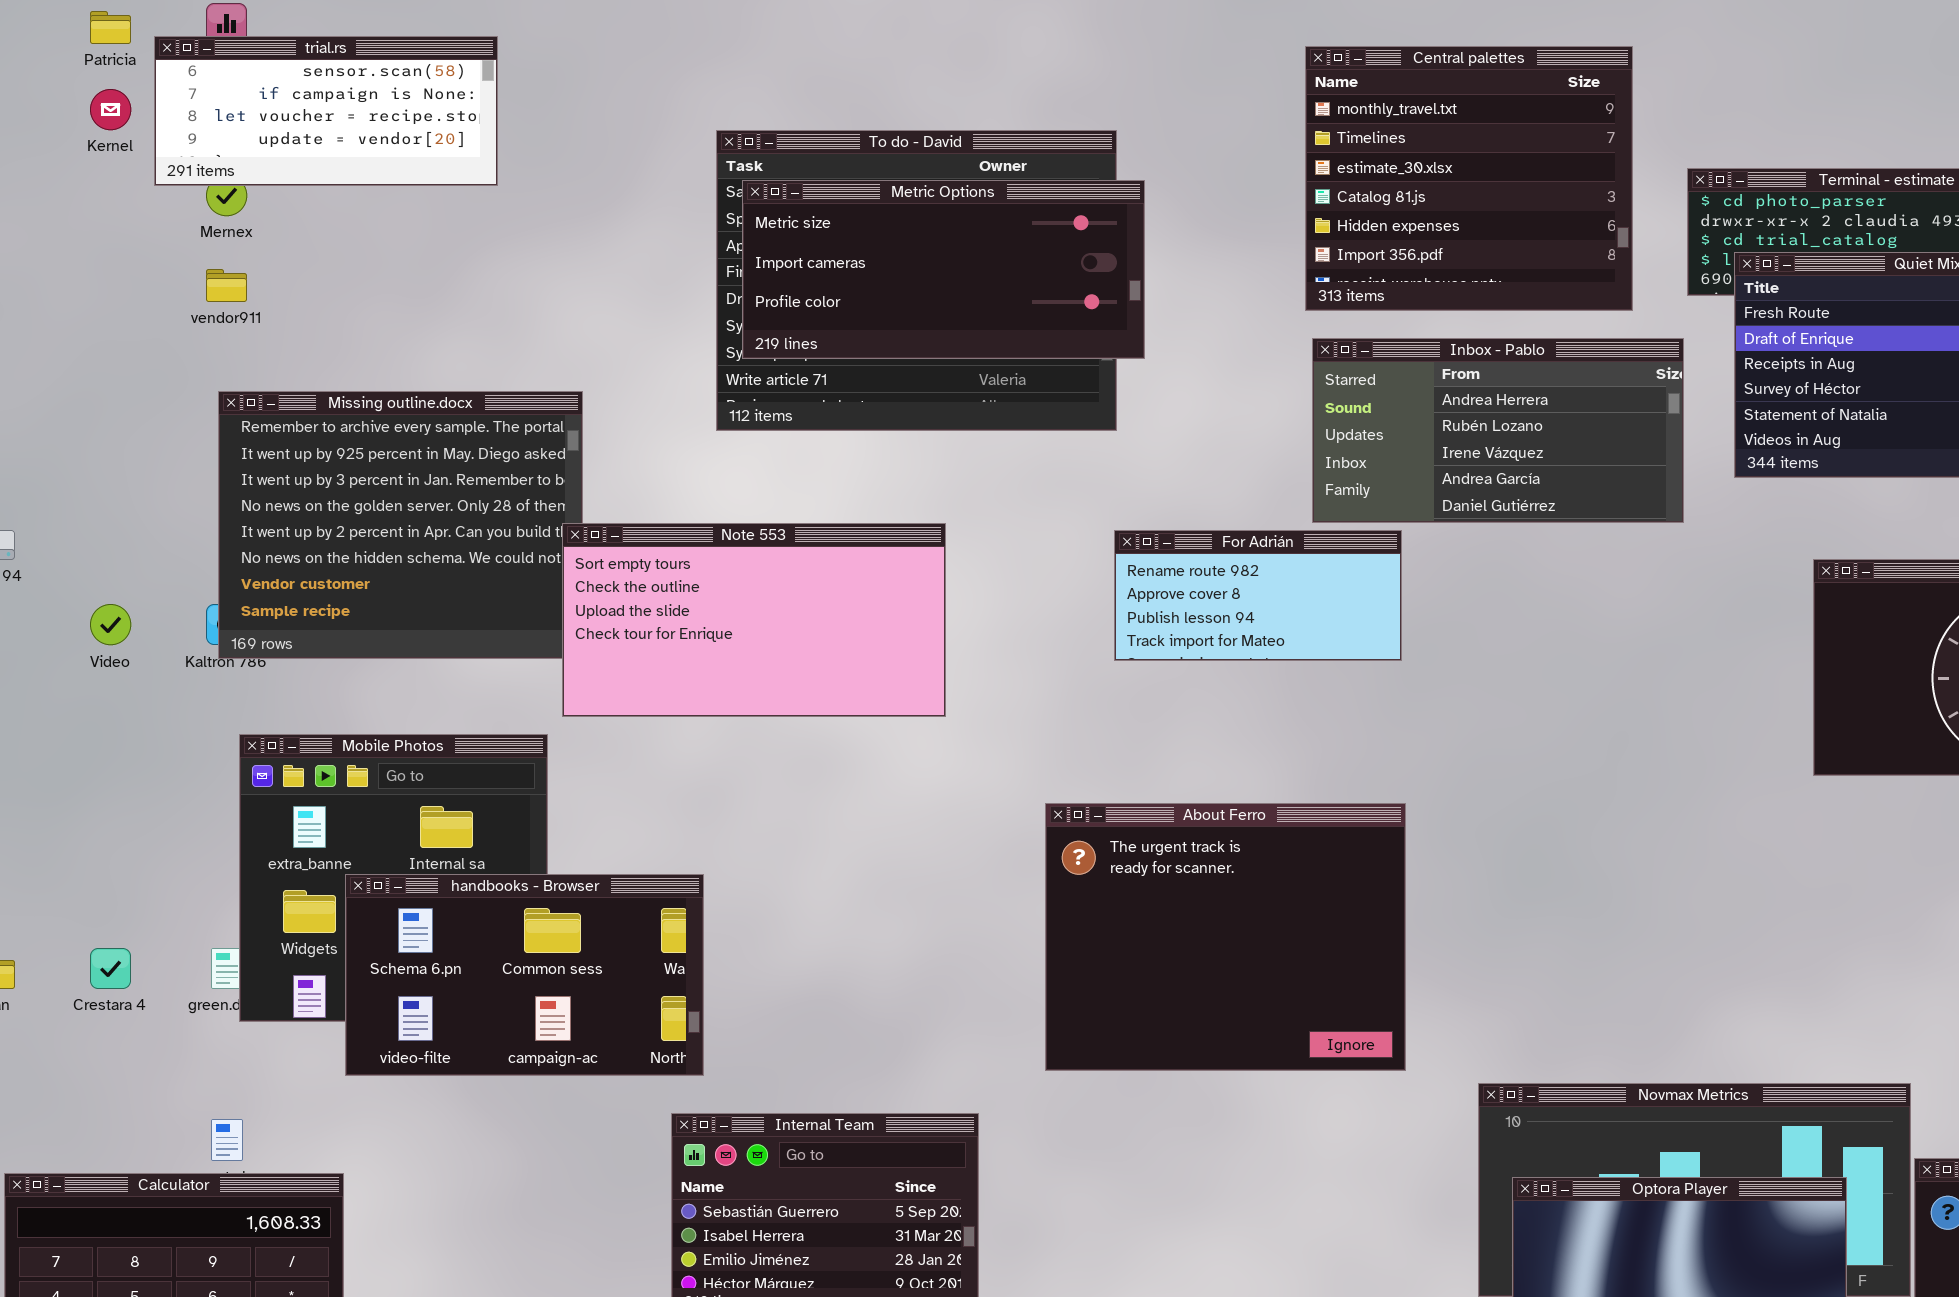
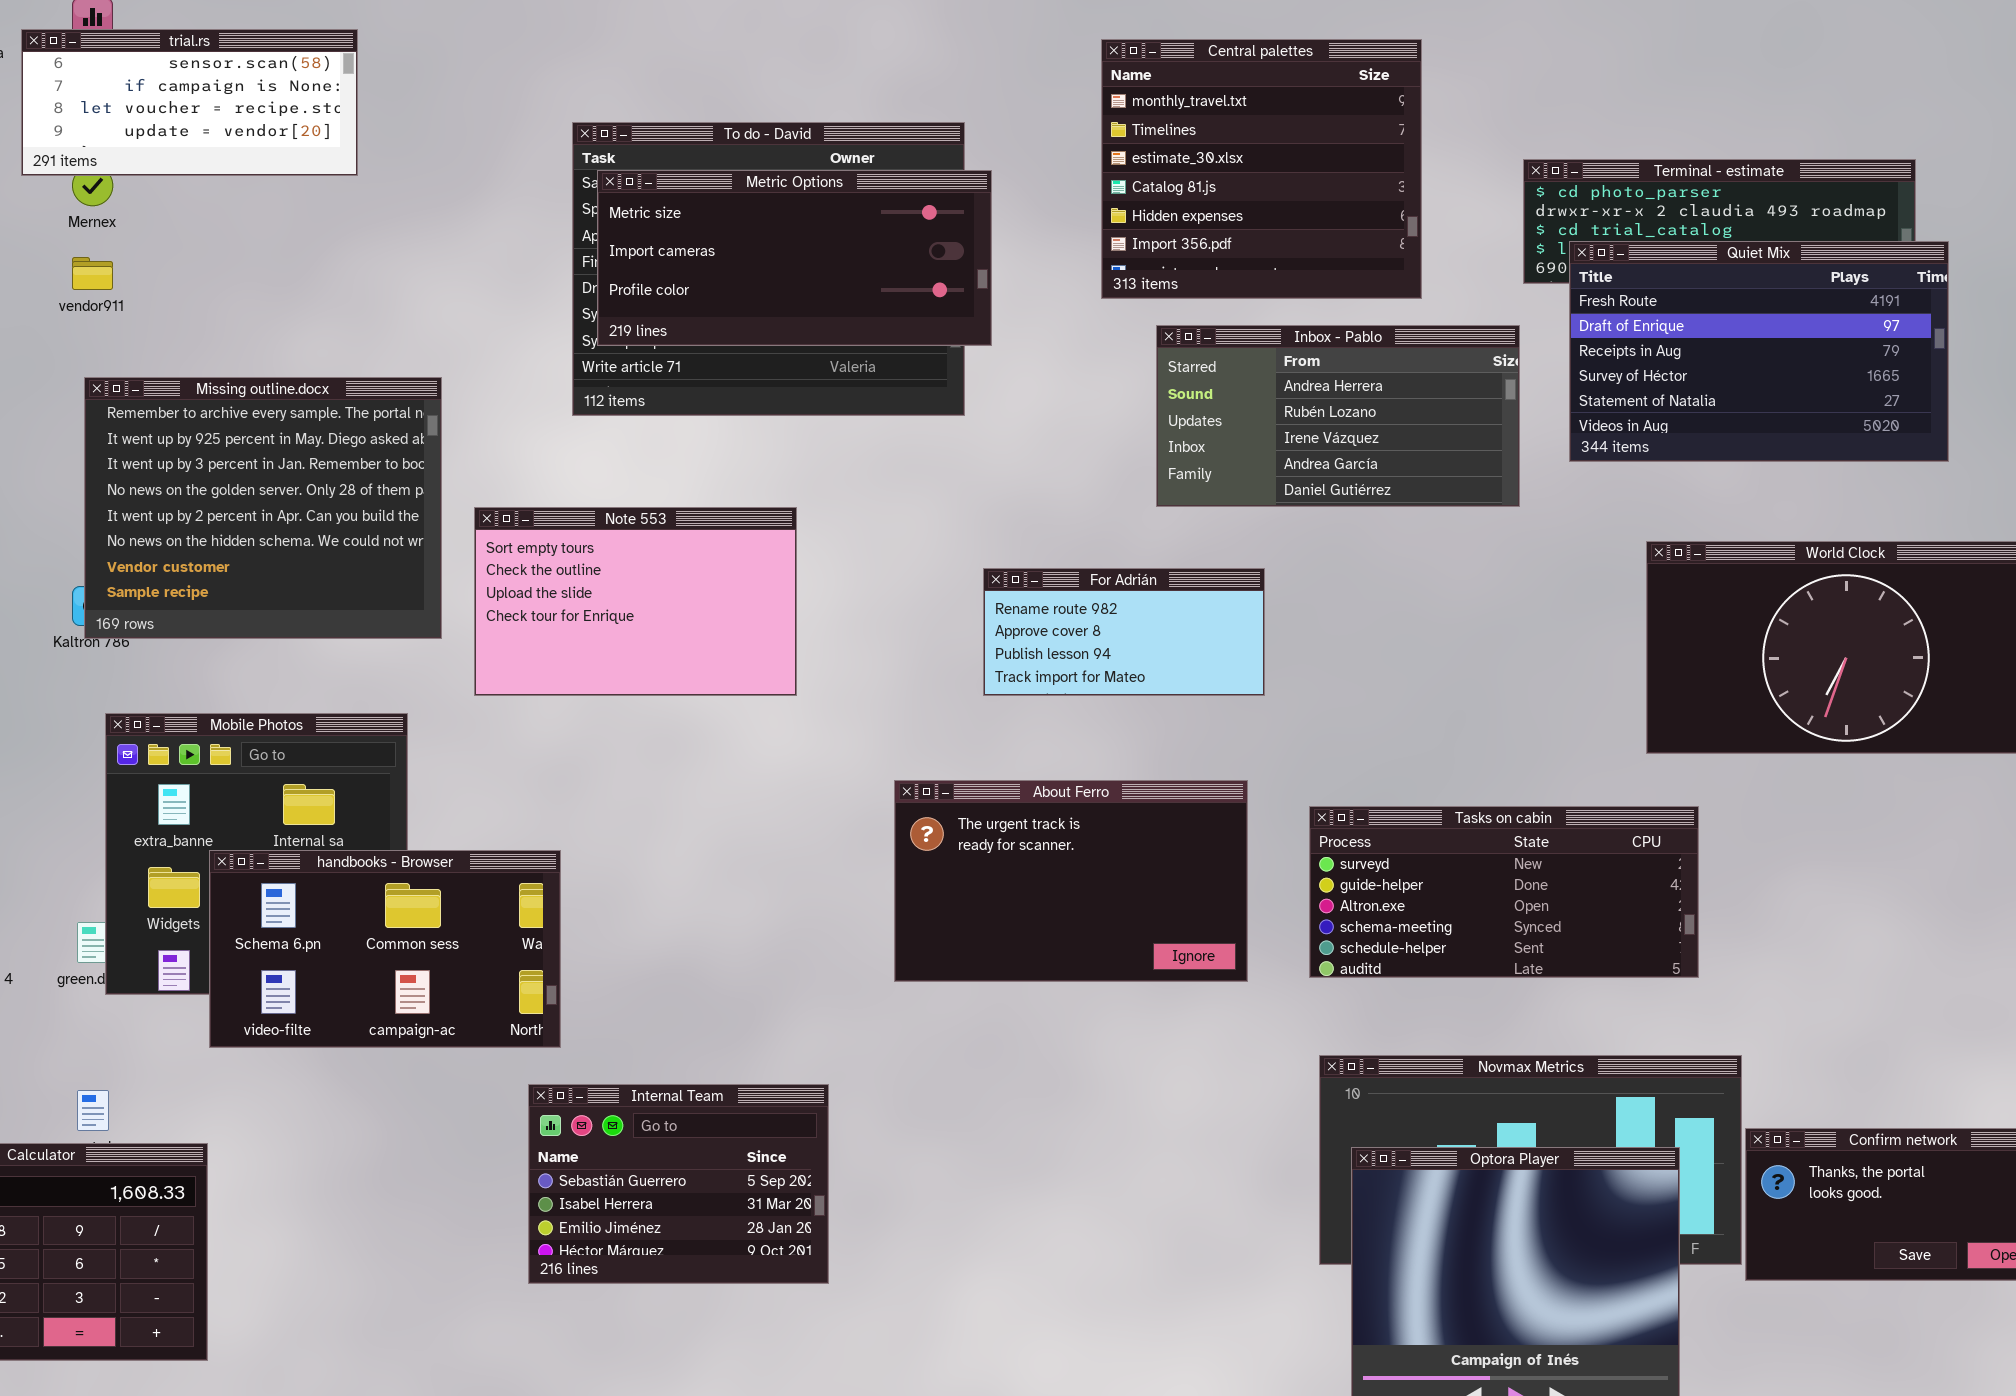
Central palettes: [1305,46,1633,311] -> [1101,39,1422,299], moved
Note 553: [562,523,946,717] -> [474,507,797,696], resized
For Adrián: [1114,530,1402,661] -> [983,568,1265,696], moved
About Ferro: [1045,803,1406,1071] -> [894,780,1248,982], resized
Tasks on cabin: none -> [1309,806,1699,978], opened

